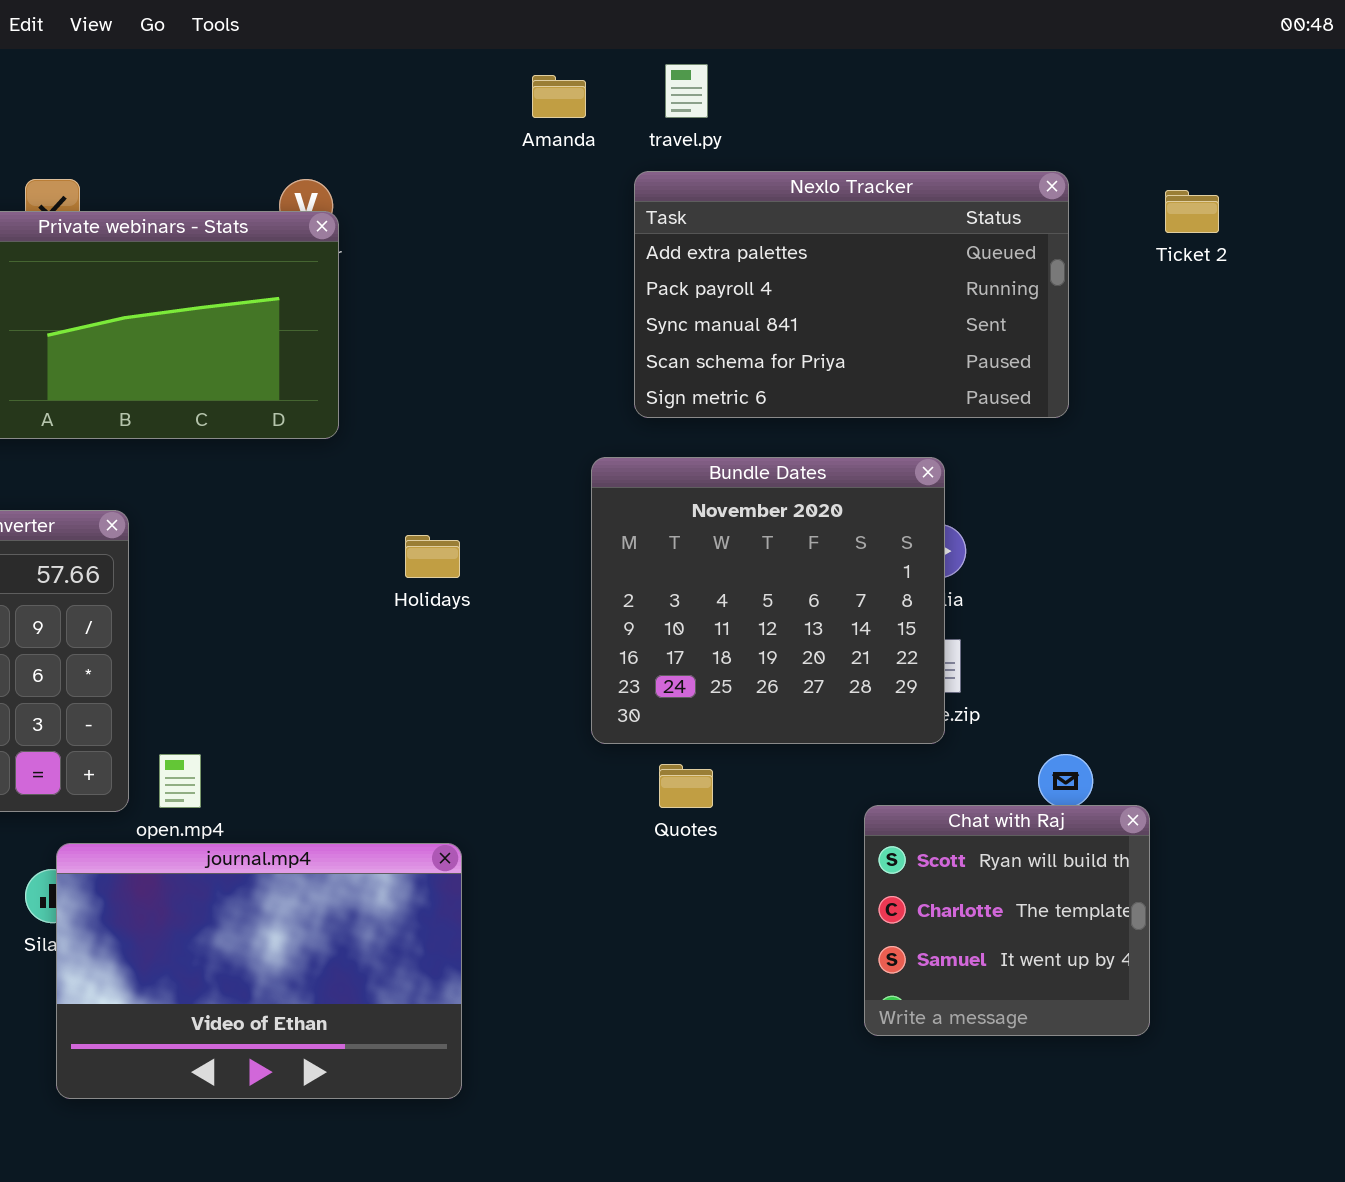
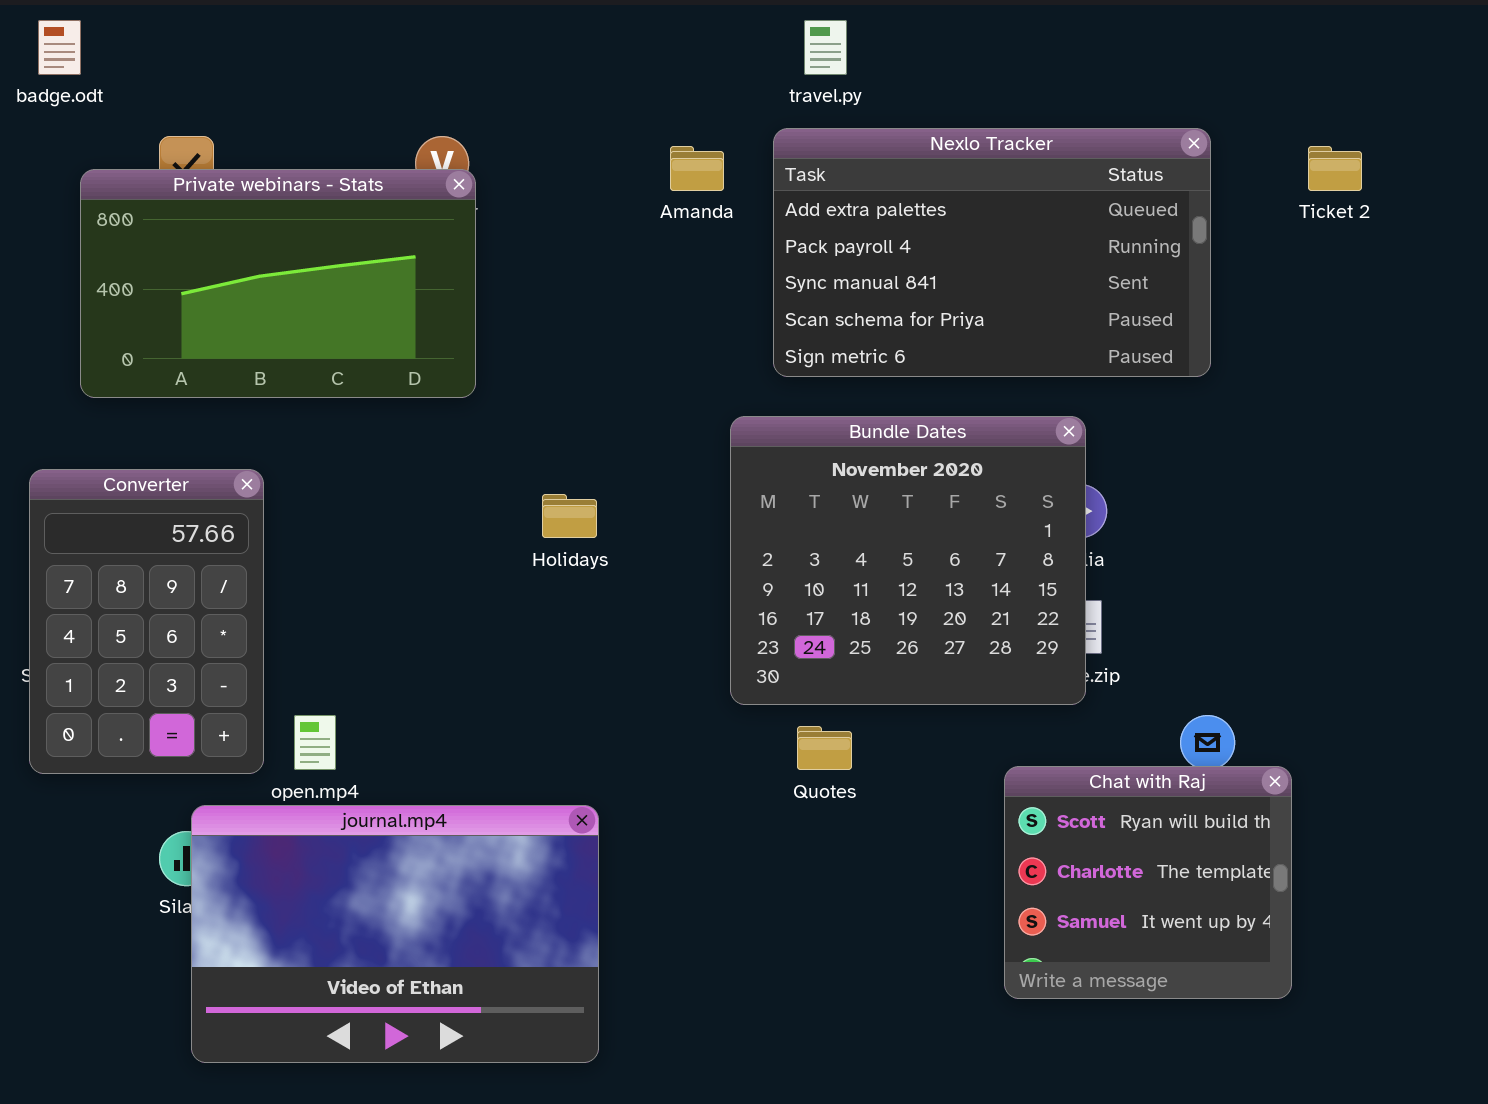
Amanda: [532,75,586,118] -> [670,146,724,191], moved

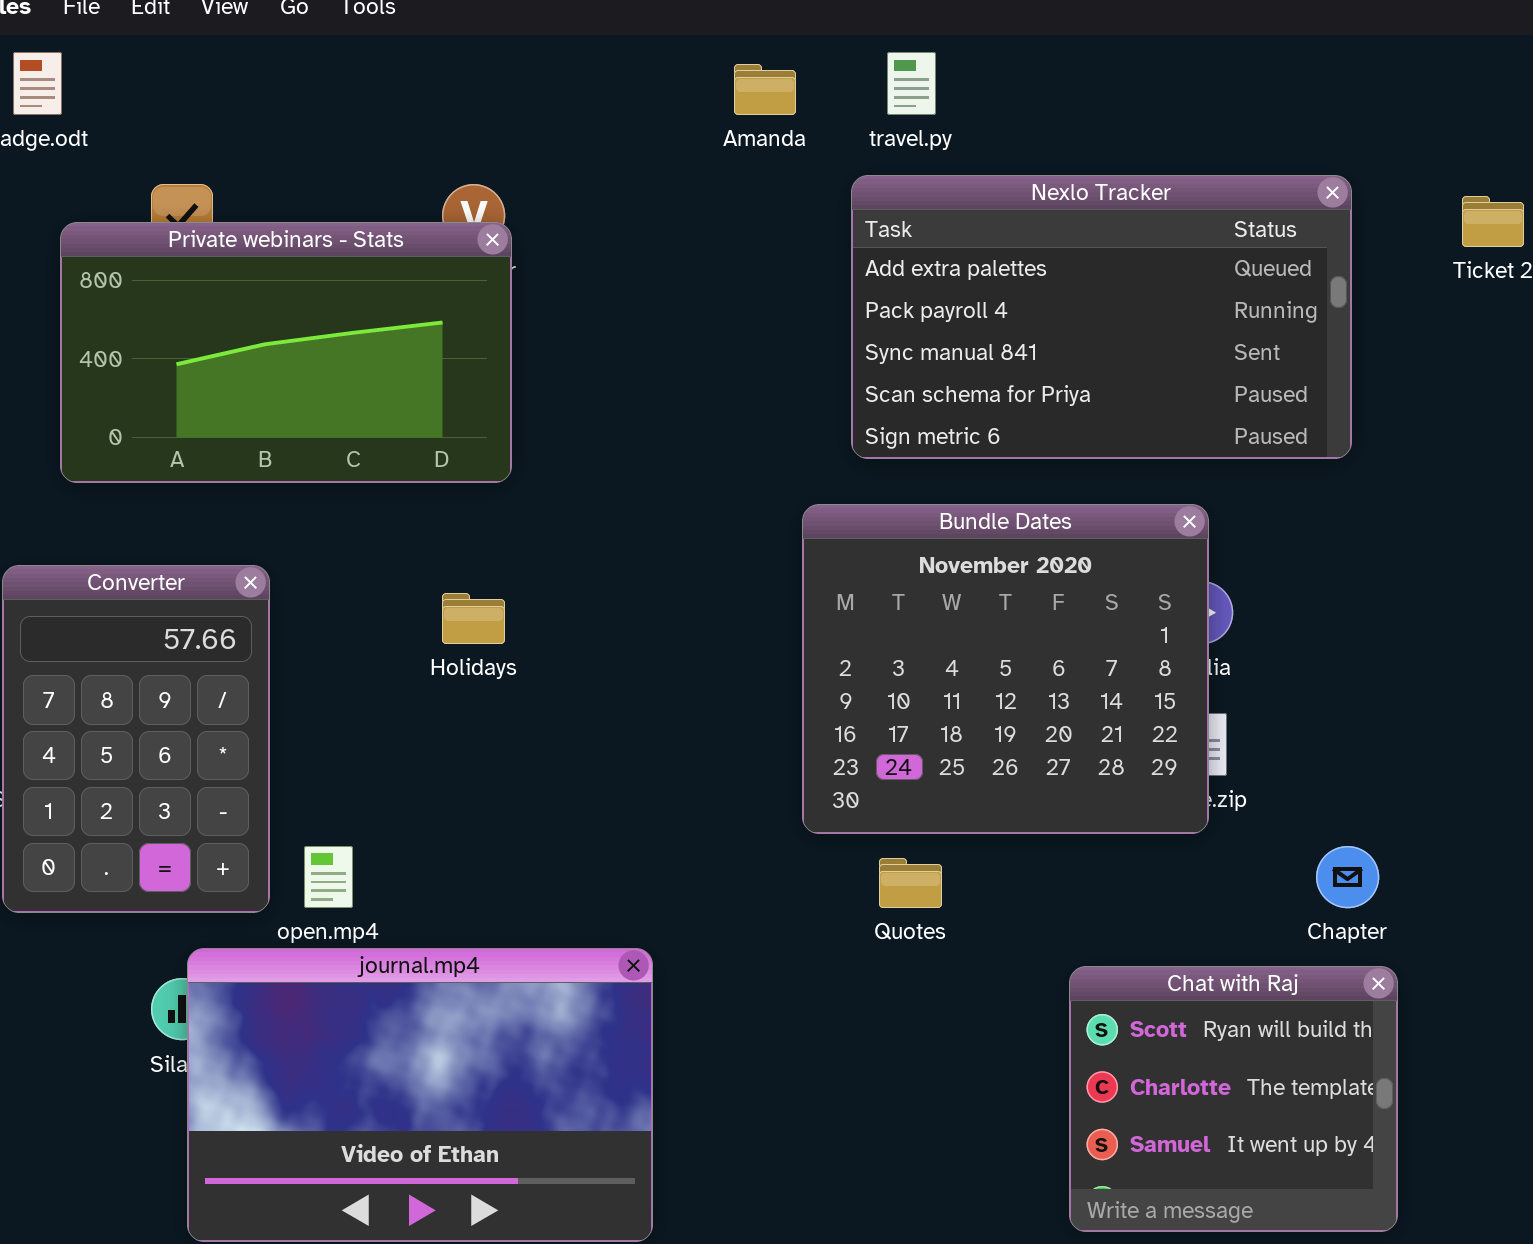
Amanda: [670,146,724,191] -> [734,64,796,115], moved
Holidays: [542,494,597,538] -> [442,593,505,644], moved
Chat with Raj: [1004,766,1292,999] -> [1069,966,1398,1232], moved

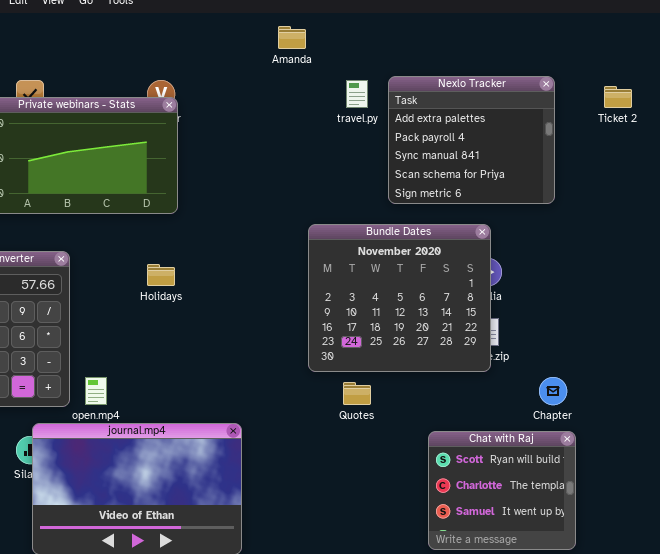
travel.py: [887,52,936,115] -> [346,80,368,108], moved
Nexlo Tracker: [851,175,1352,459] -> [388,76,555,204], resized

